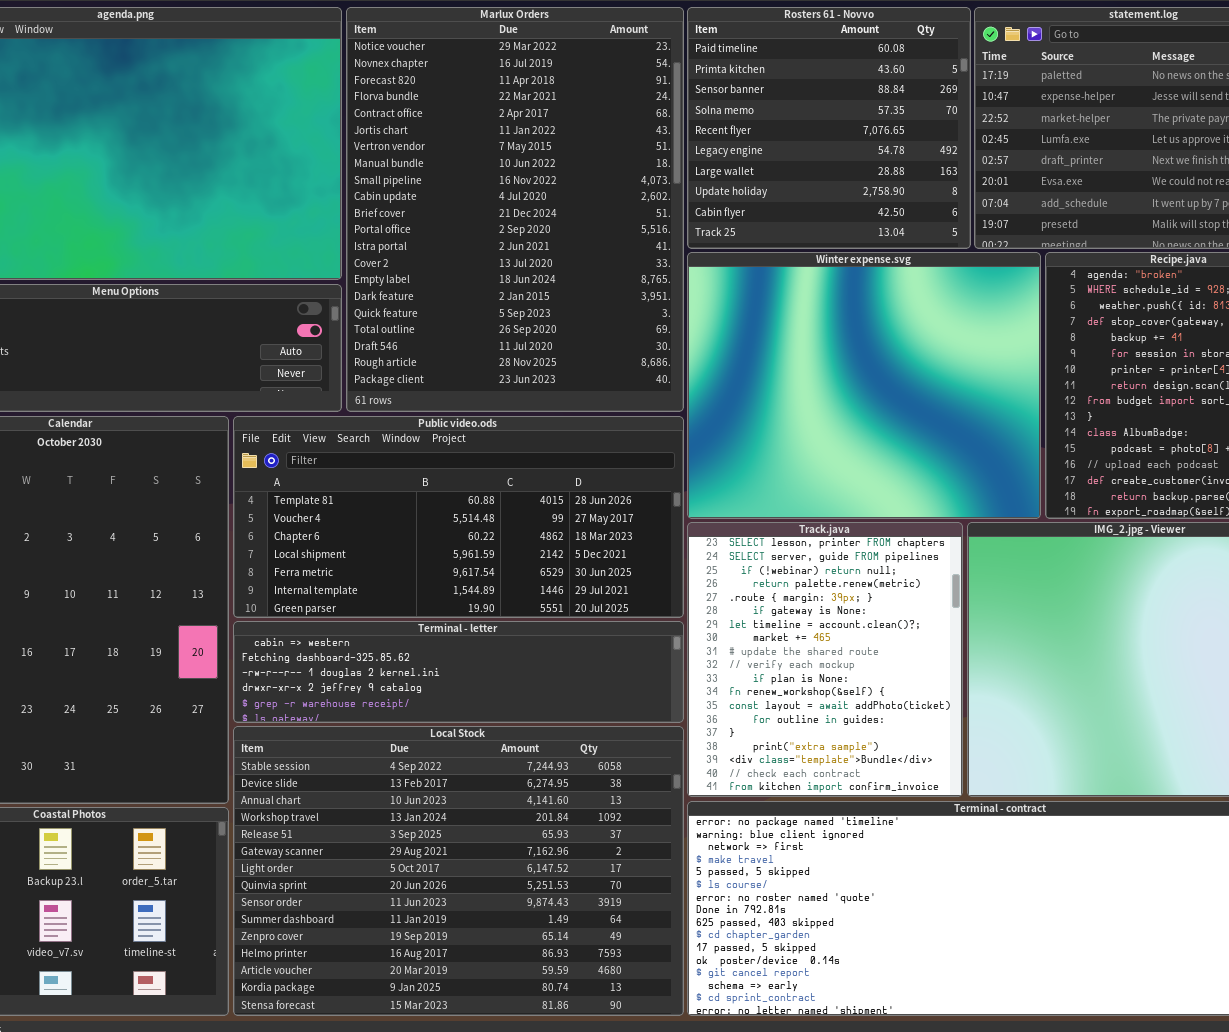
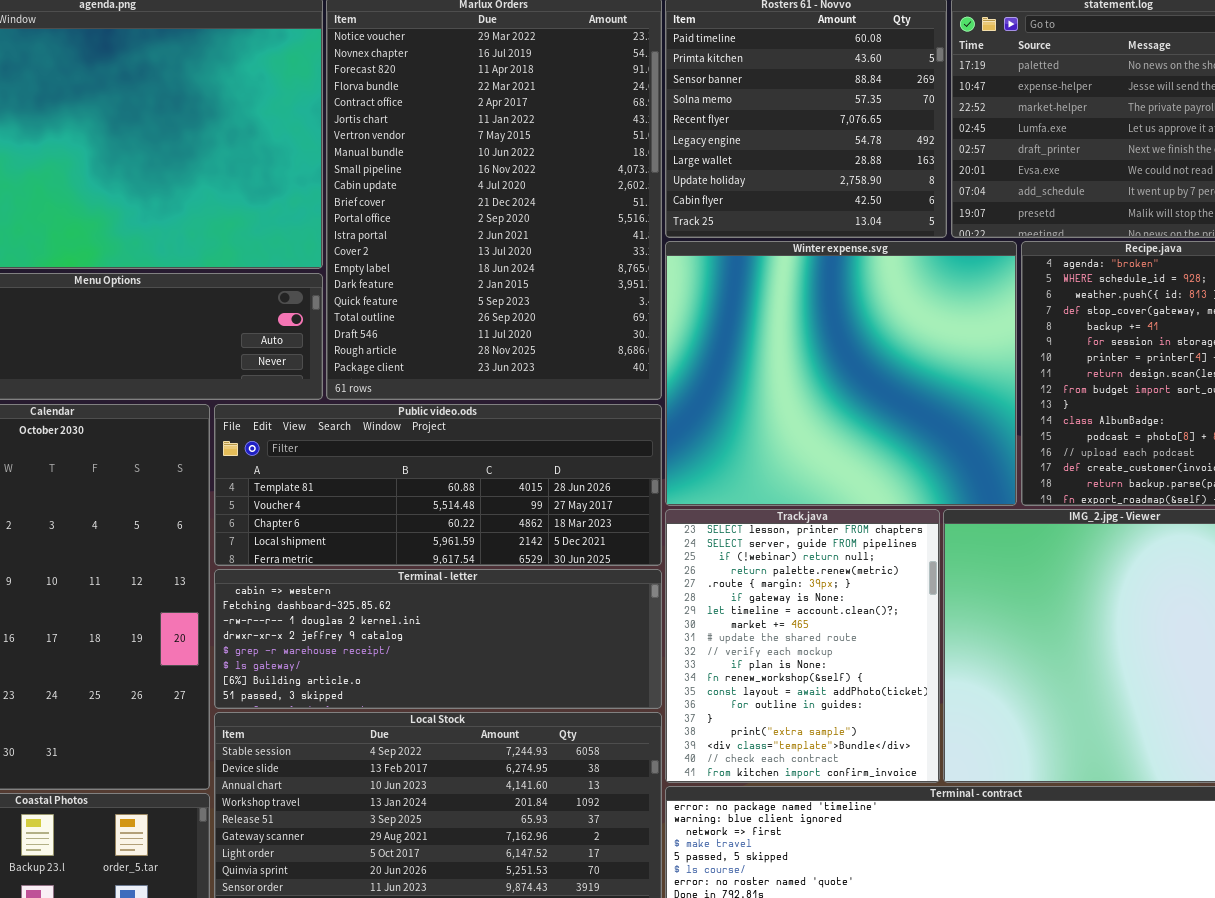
Public video.ods: [233,416,684,618] -> [214,404,662,566], resized
Terminal - letter: [233,621,684,723] -> [214,569,662,709], resized

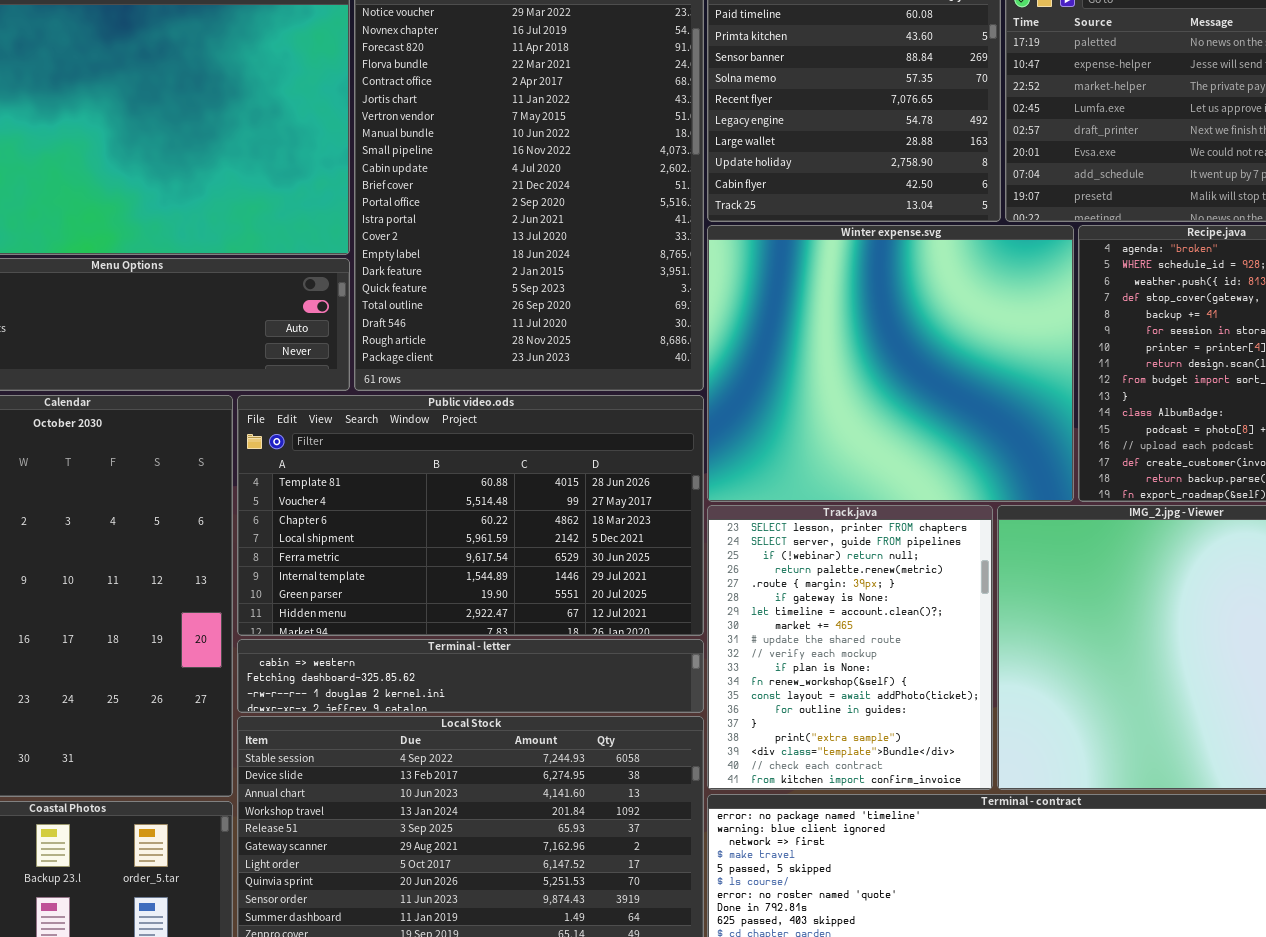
Public video.ods: [214,404,662,566] -> [237,395,704,636], resized
Terminal - letter: [214,569,662,709] -> [237,639,704,713], resized

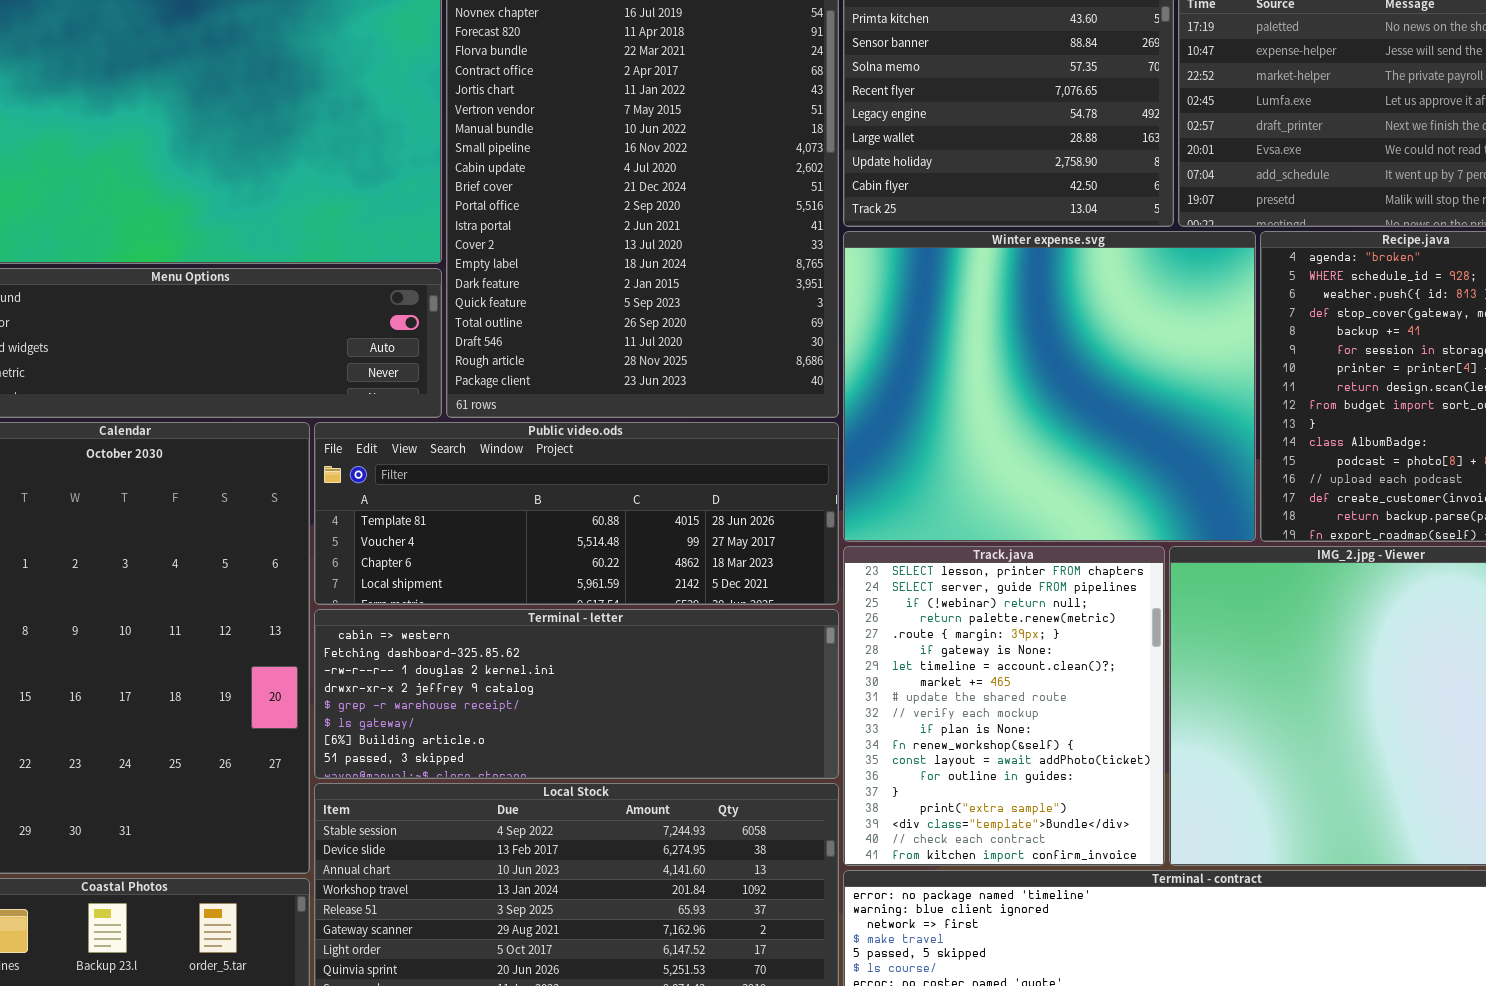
Public video.ods: [237,395,704,636] -> [314,422,839,605], resized
Terminal - letter: [237,639,704,713] -> [314,609,839,779], resized

